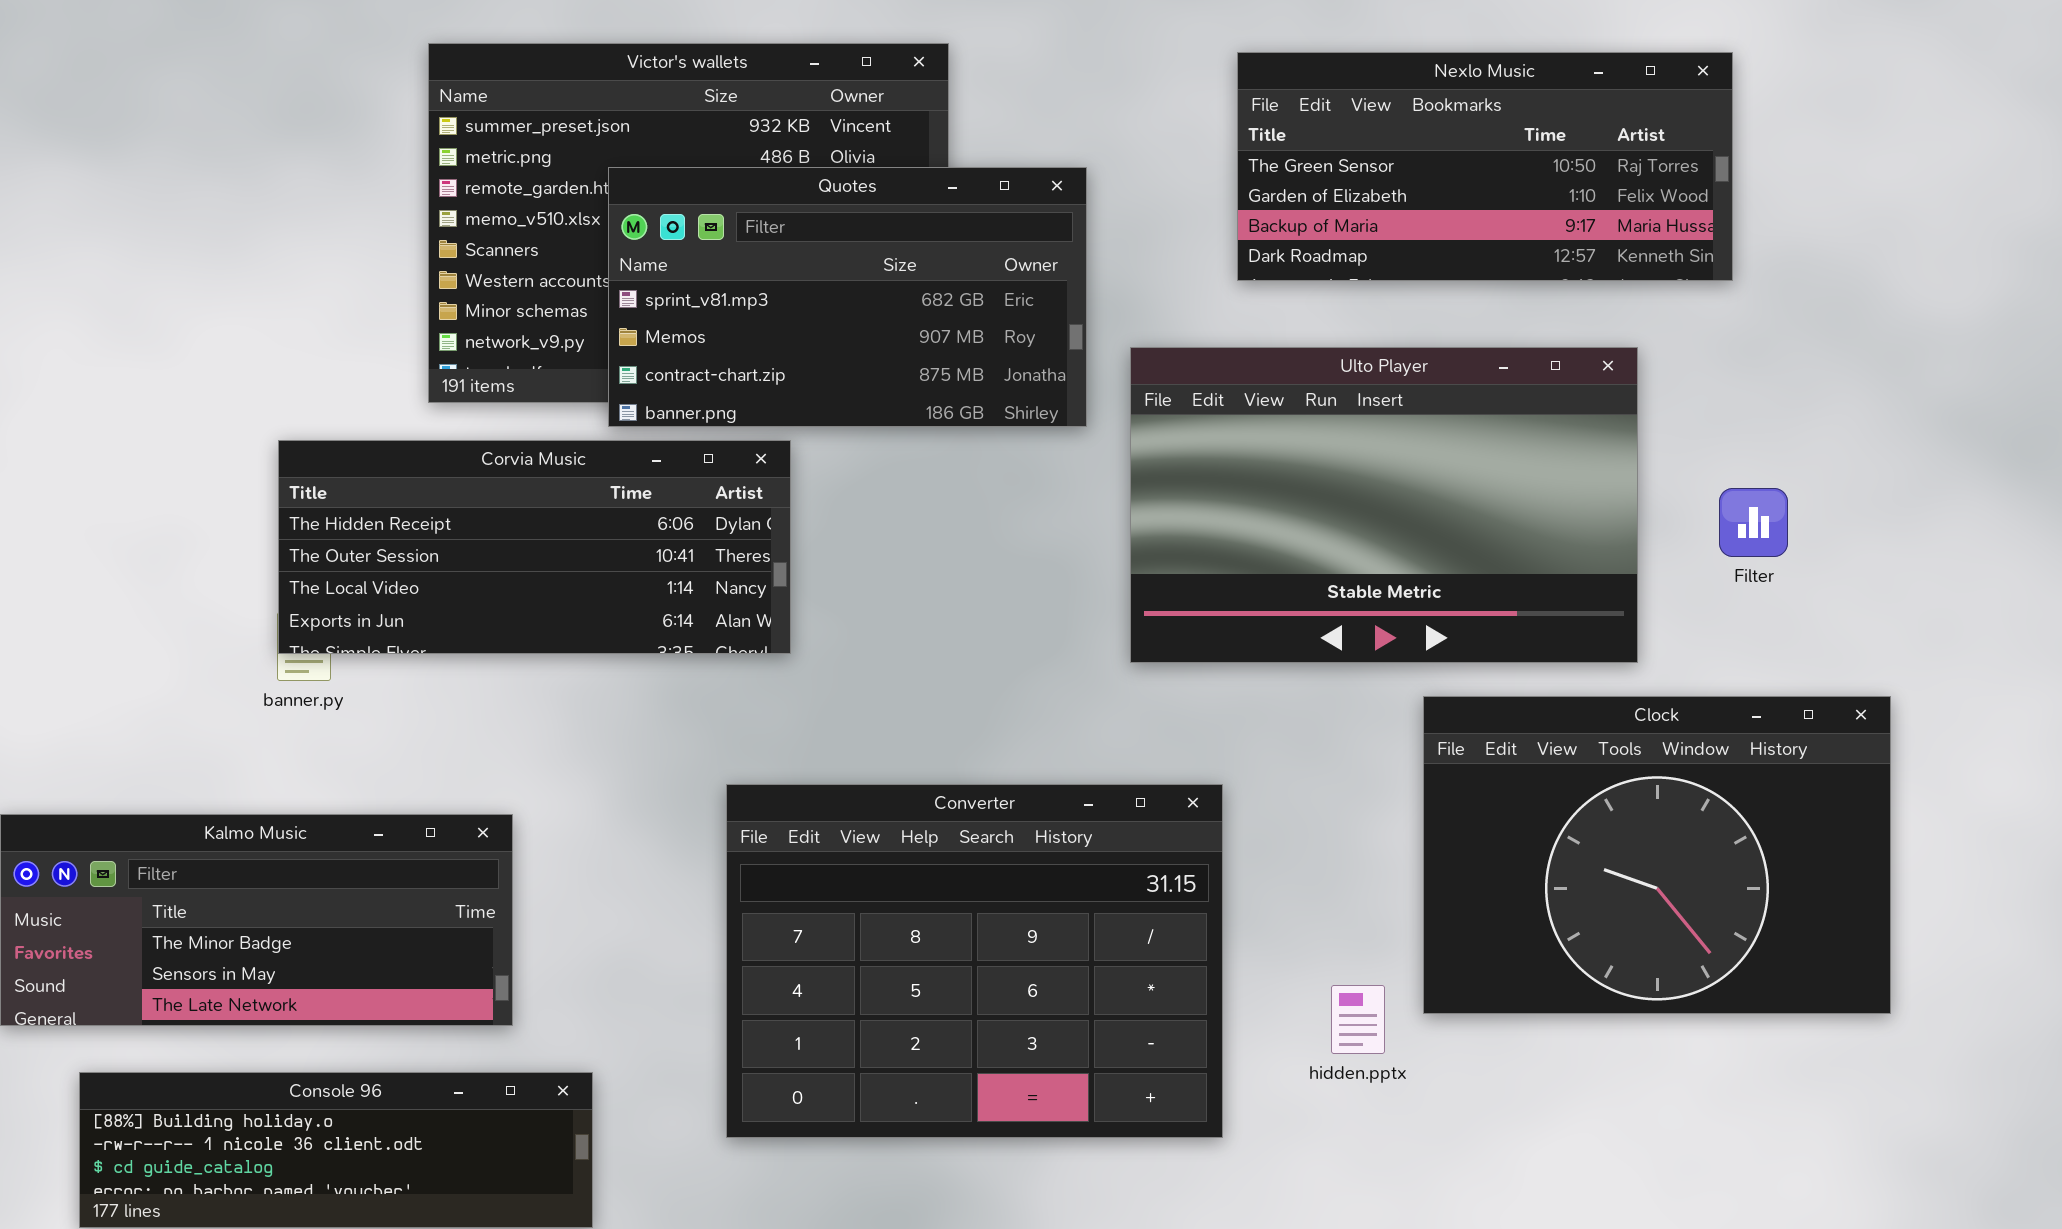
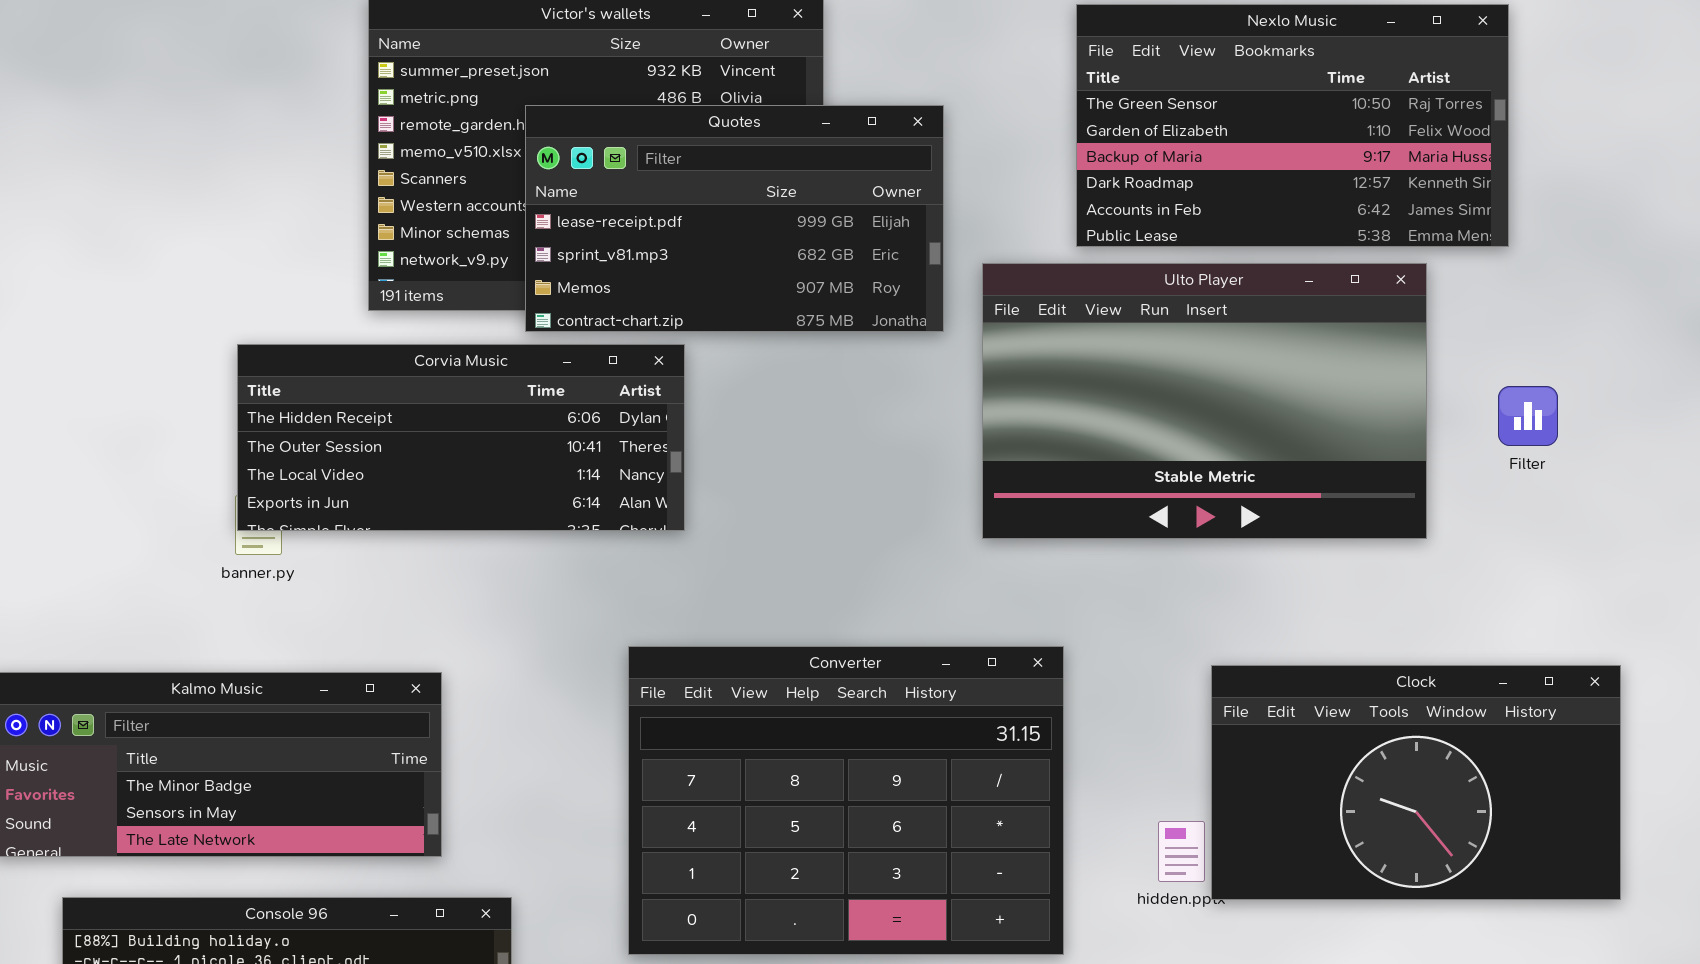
Nexlo Music: [1237,52,1733,281] -> [1076,4,1509,247], resized
Quotes: [608,167,1087,427] -> [525,105,944,332], scrolled up 1 row
Clock: [1423,696,1891,1014] -> [1211,665,1621,900], moved, resized

